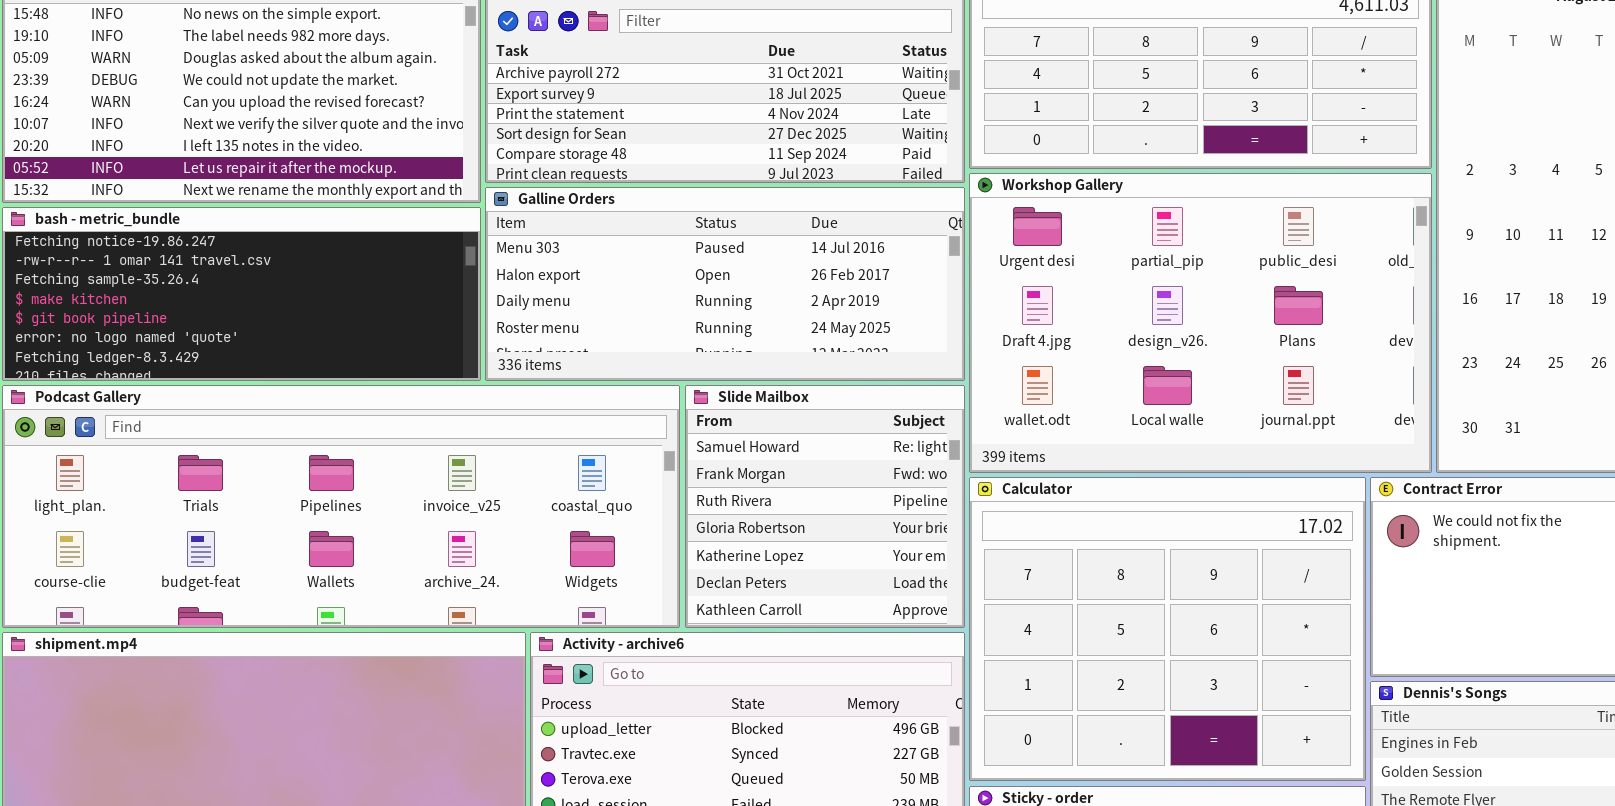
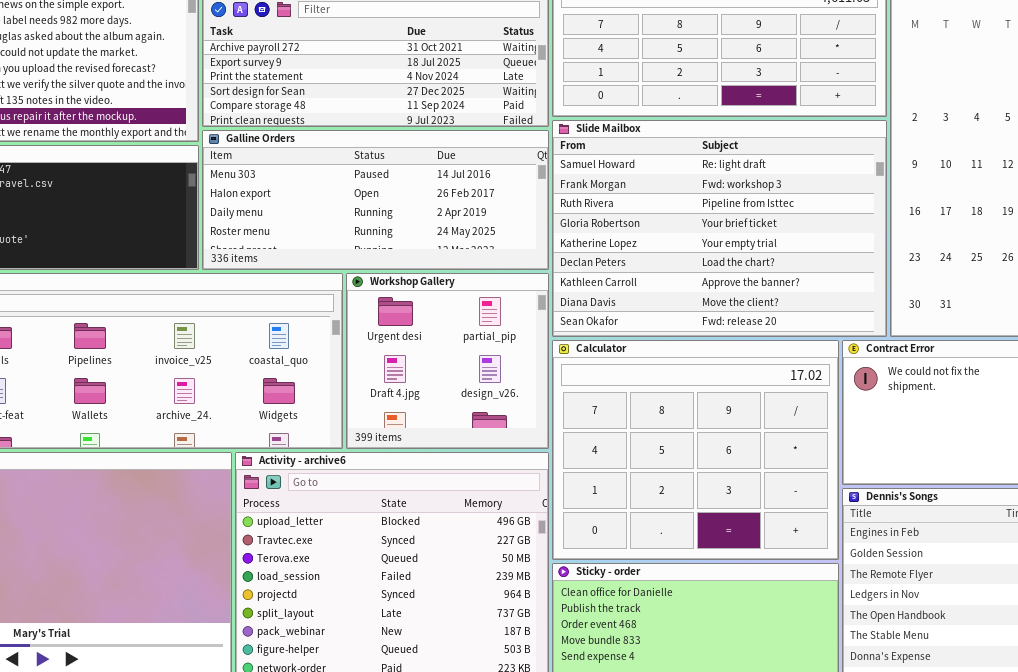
Workshop Gallery: [969,173,1432,473] -> [346,273,549,449], moved, resized
Slide Mailbox: [685,385,965,628] -> [552,120,887,337], moved, resized

